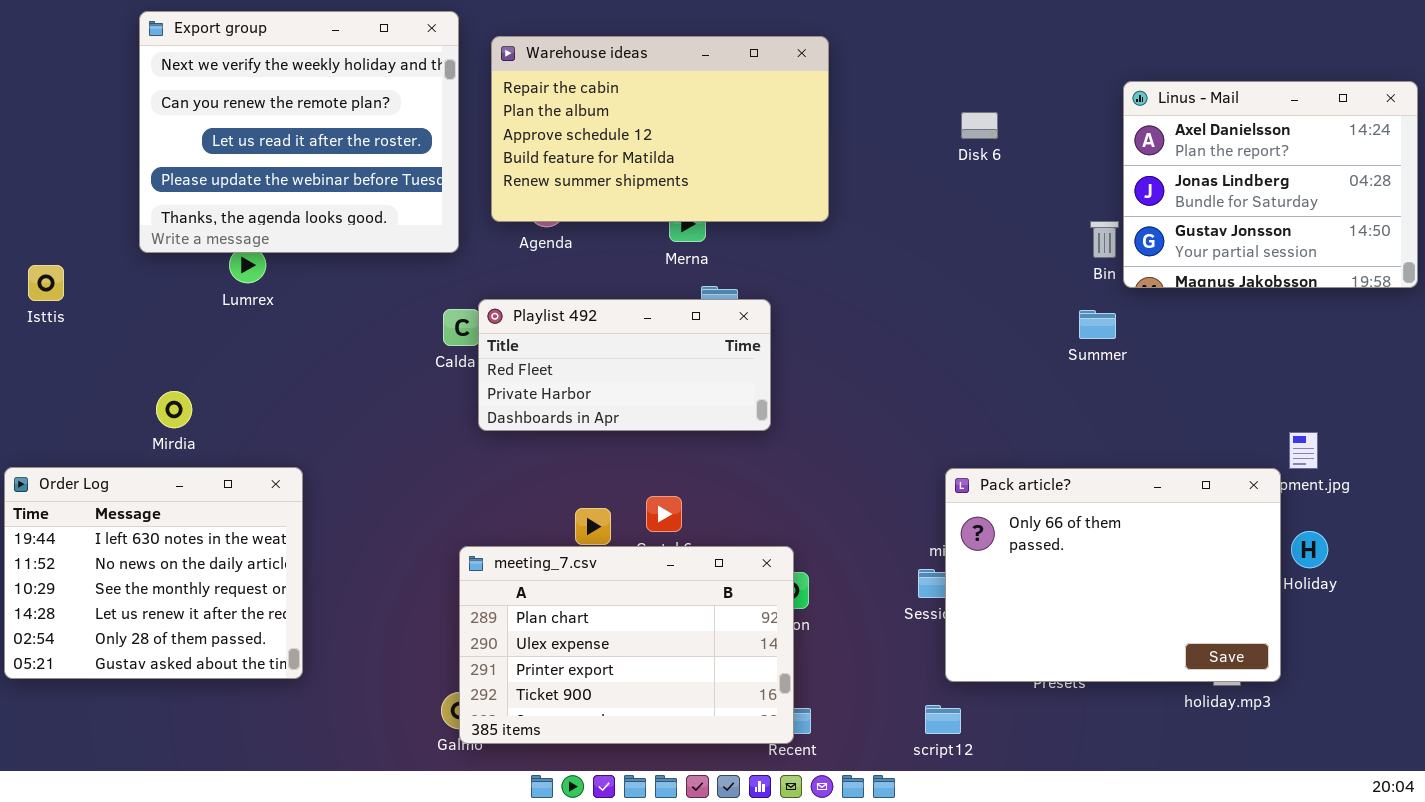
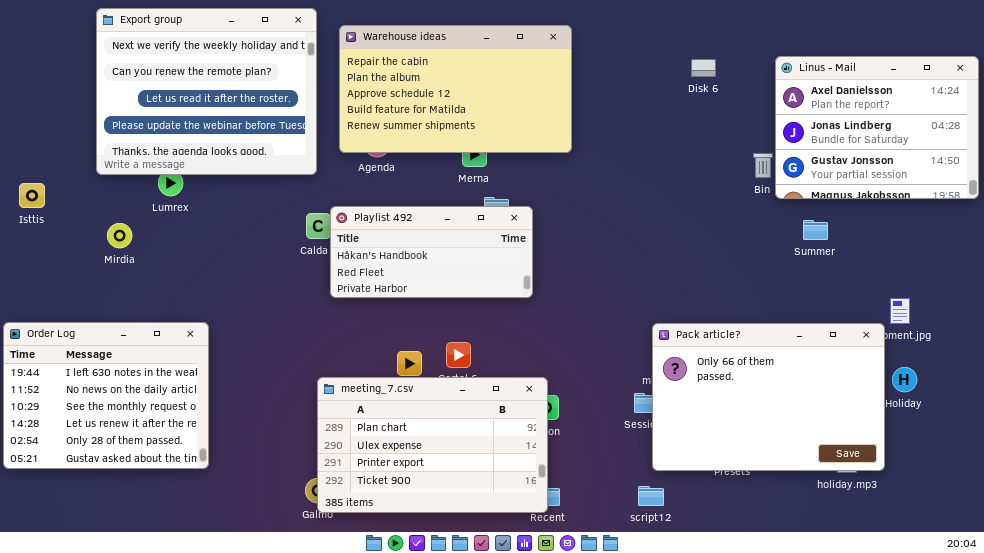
Disk 6: [961,112,998,139] -> [691,59,716,77], moved
Playlist 492: [478,299,771,431] -> [330,206,533,298], scrolled up 1 row
Summer: [1079,310,1116,339] -> [803,220,828,240], moved
Mirdia: [156,391,192,428] -> [107,223,132,248], moved

